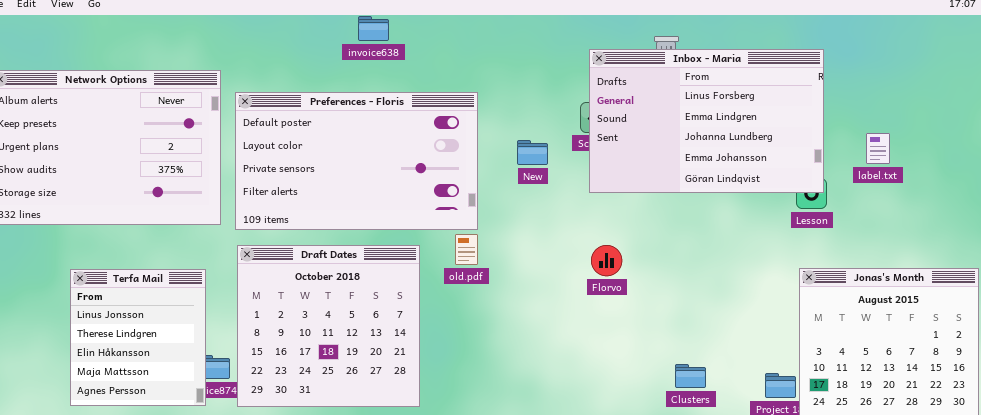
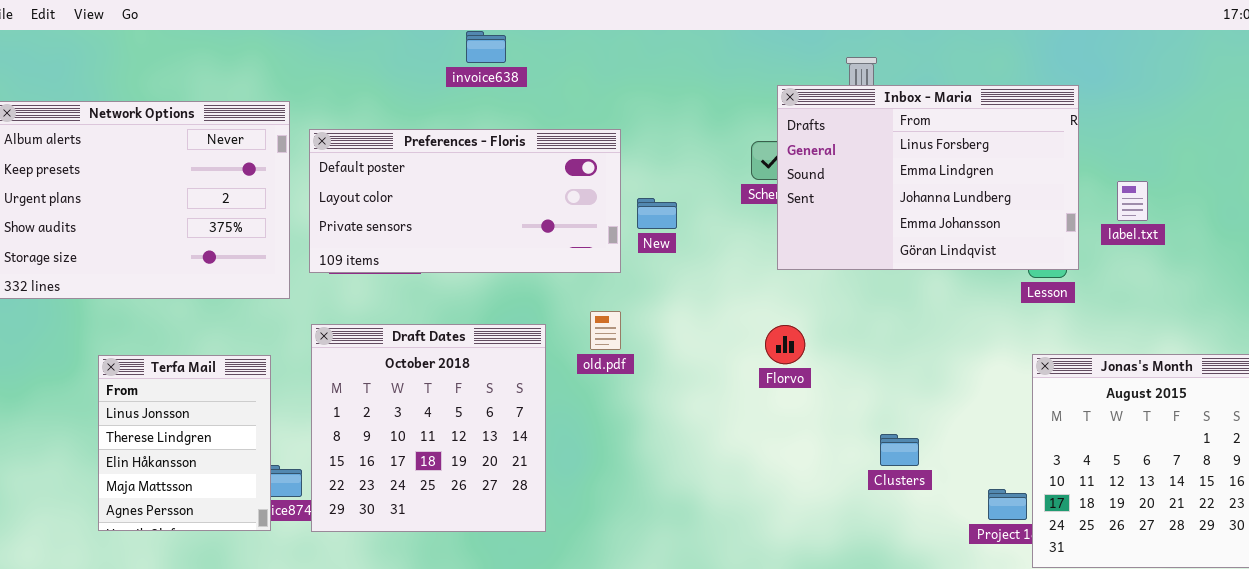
Inbox - Maria: [589,49,824,193] -> [777,85,1079,270], moved
Preferences - Floris: [235,92,478,230] -> [309,129,621,273], resized
New: [517,140,548,165] -> [637,198,677,229], moved
Clusters: [675,364,706,388] -> [880,434,919,466], moved

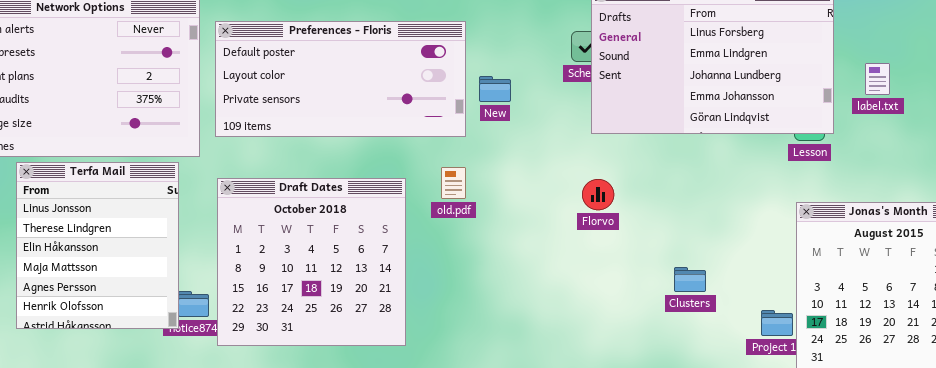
Terfa Mail: [98,355,271,531] -> [16,162,179,329], moved, resized

